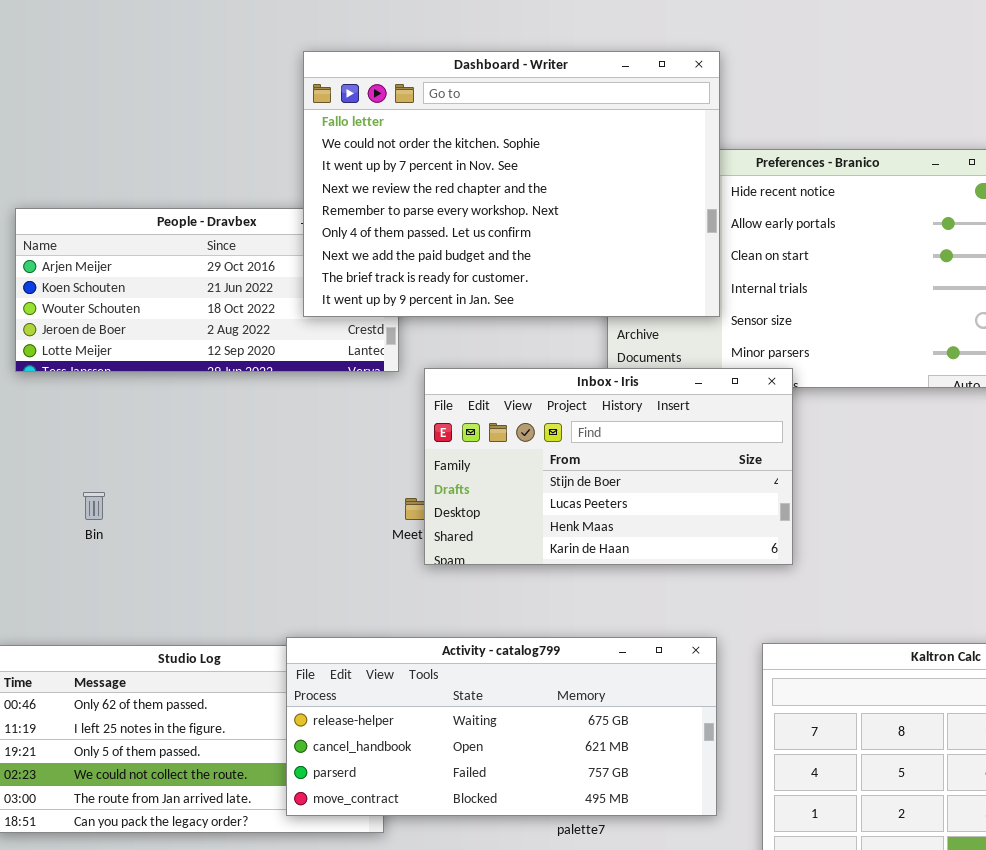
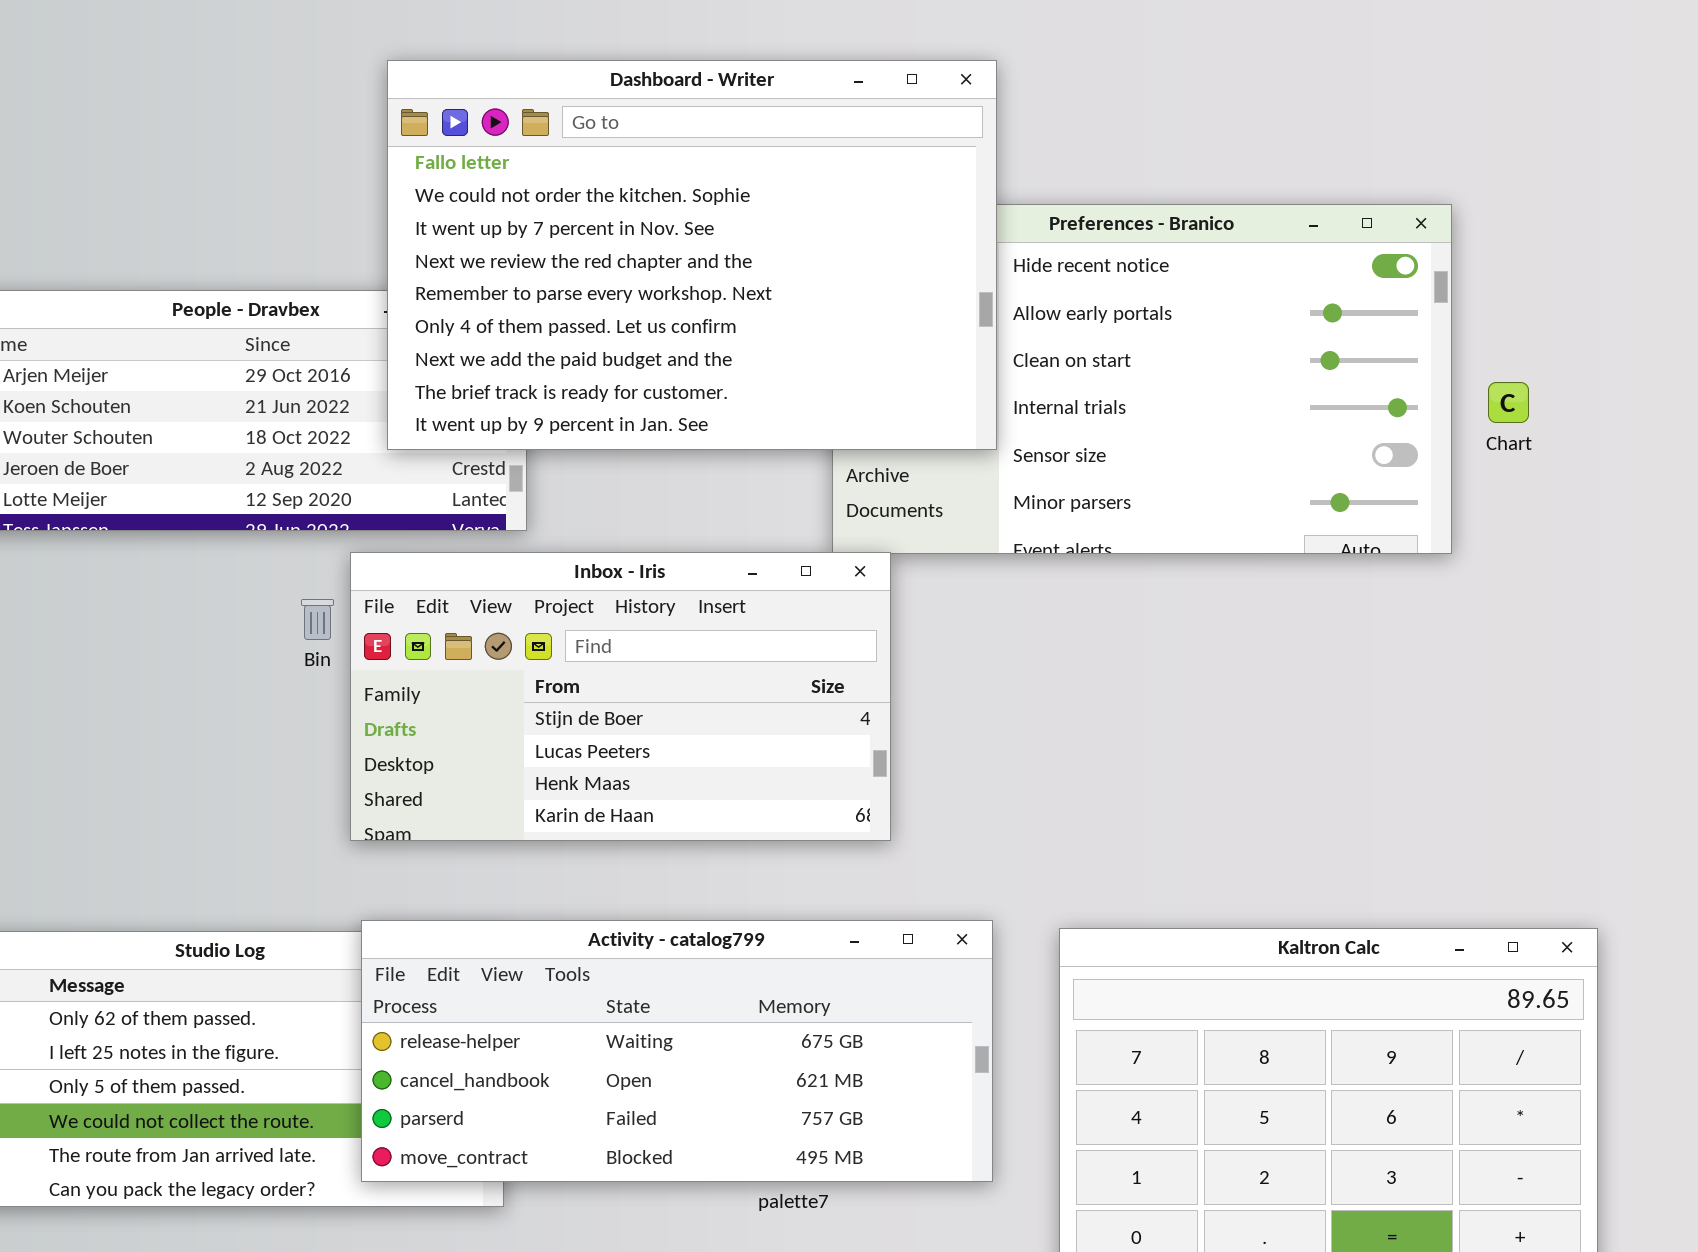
Inbox - Iris: [424,368,793,565] -> [350,552,891,841], moved
Bin: [83,492,105,520] -> [301,599,334,640], moved

